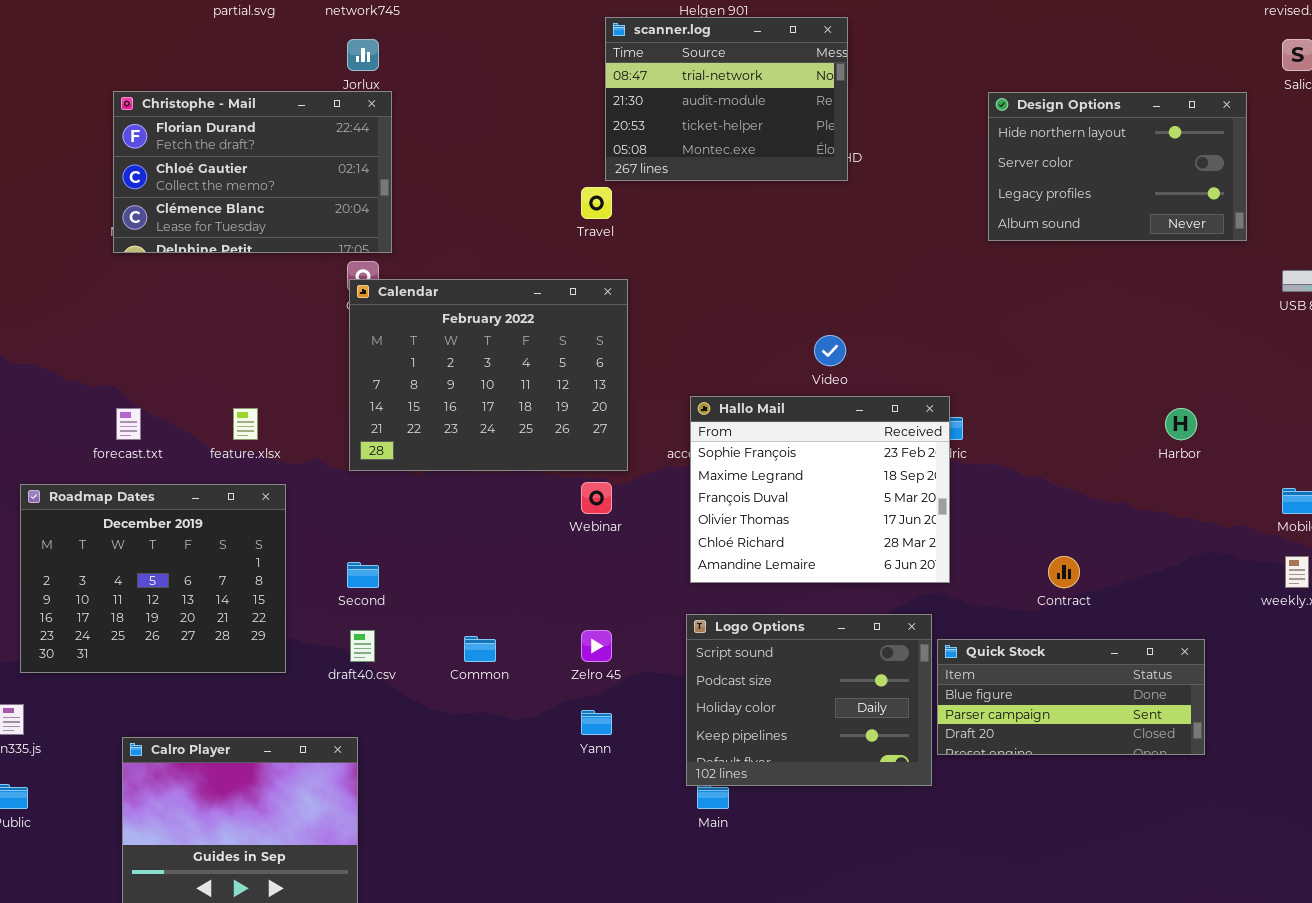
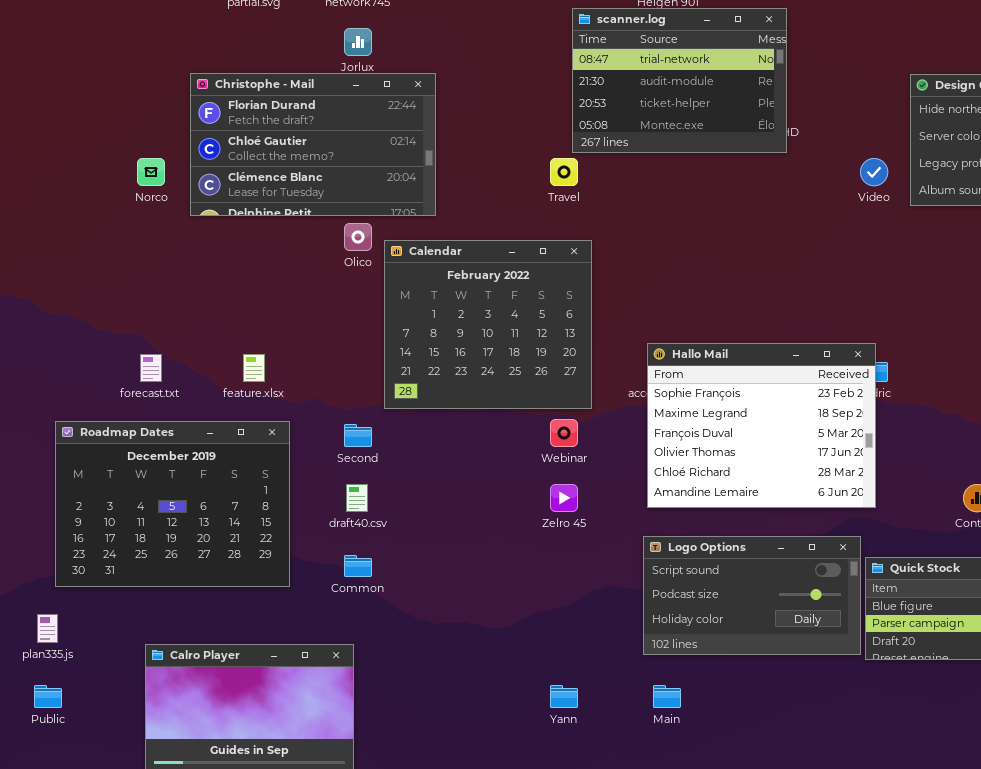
Christophe - Mail: [113,91,392,253] -> [190,73,436,216], moved
Calendar: [349,279,628,471] -> [384,240,592,409], resized
Video: [814,335,846,366] -> [860,158,888,186], moved
Second: [347,562,379,588] -> [344,424,372,447], moved
Logo Options: [686,614,932,786] -> [643,536,861,655], resized
draft40.csv: [350,630,375,662] -> [346,484,368,512], moved
Zelro 45: [581,630,612,662] -> [550,484,578,512], moved
Common: [464,636,496,662] -> [344,555,372,577], moved
Yann: [581,710,612,735] -> [550,685,578,708], moved

